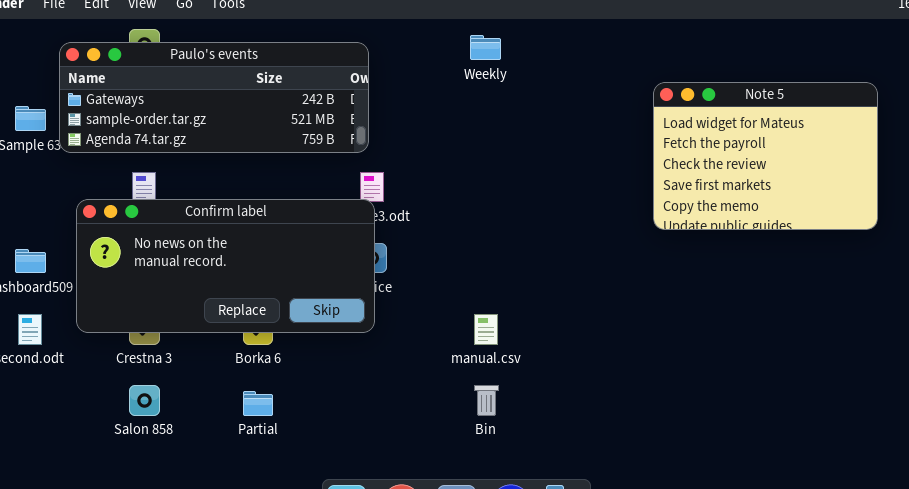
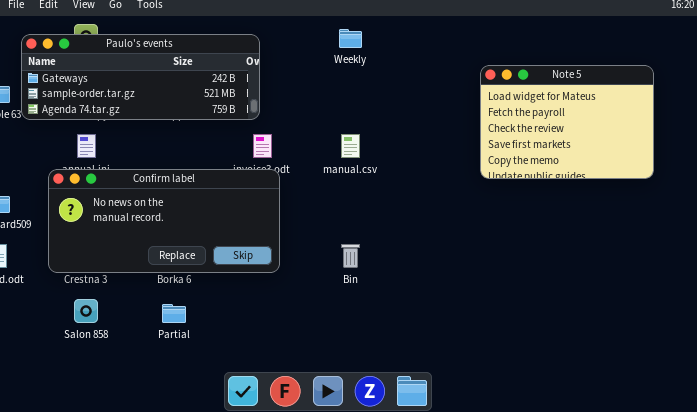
Confirm label: [76,199,375,333] -> [48,169,280,273], moved
manual.csv: [474,314,498,345] -> [341,134,360,158], moved
Bin: [474,385,499,416] -> [341,244,360,268], moved

